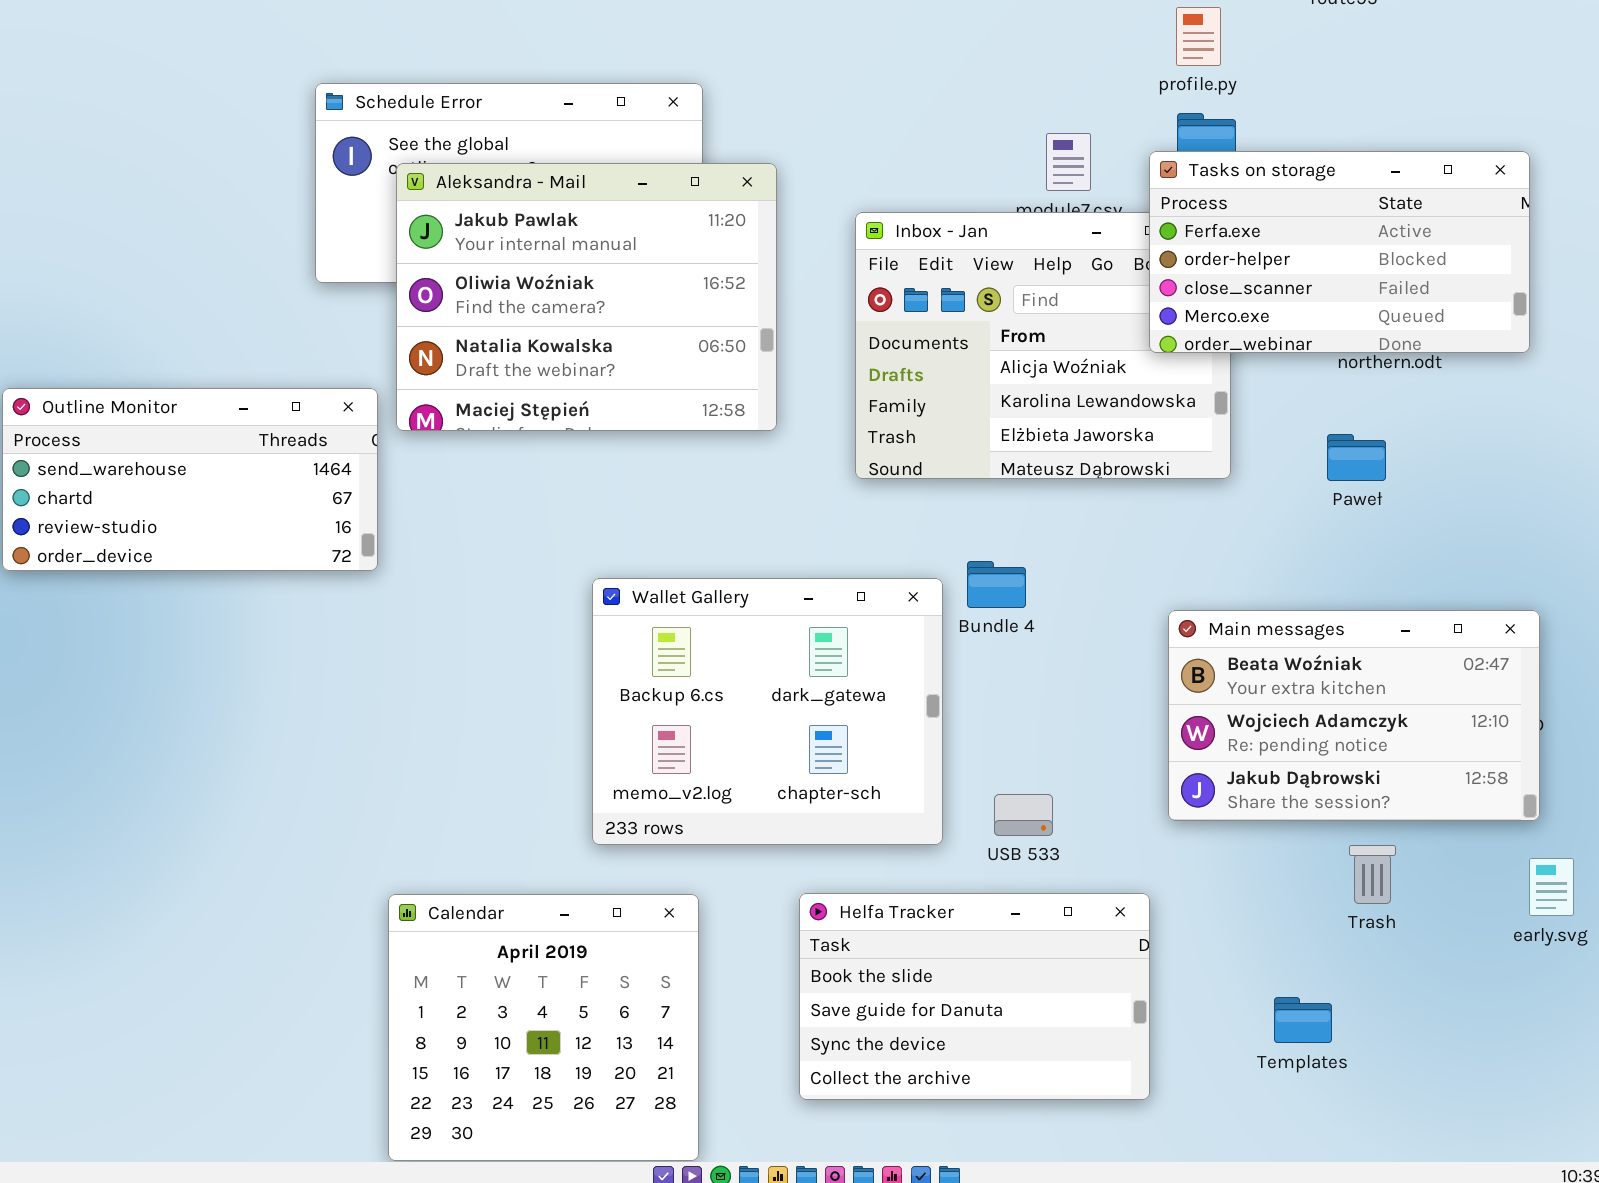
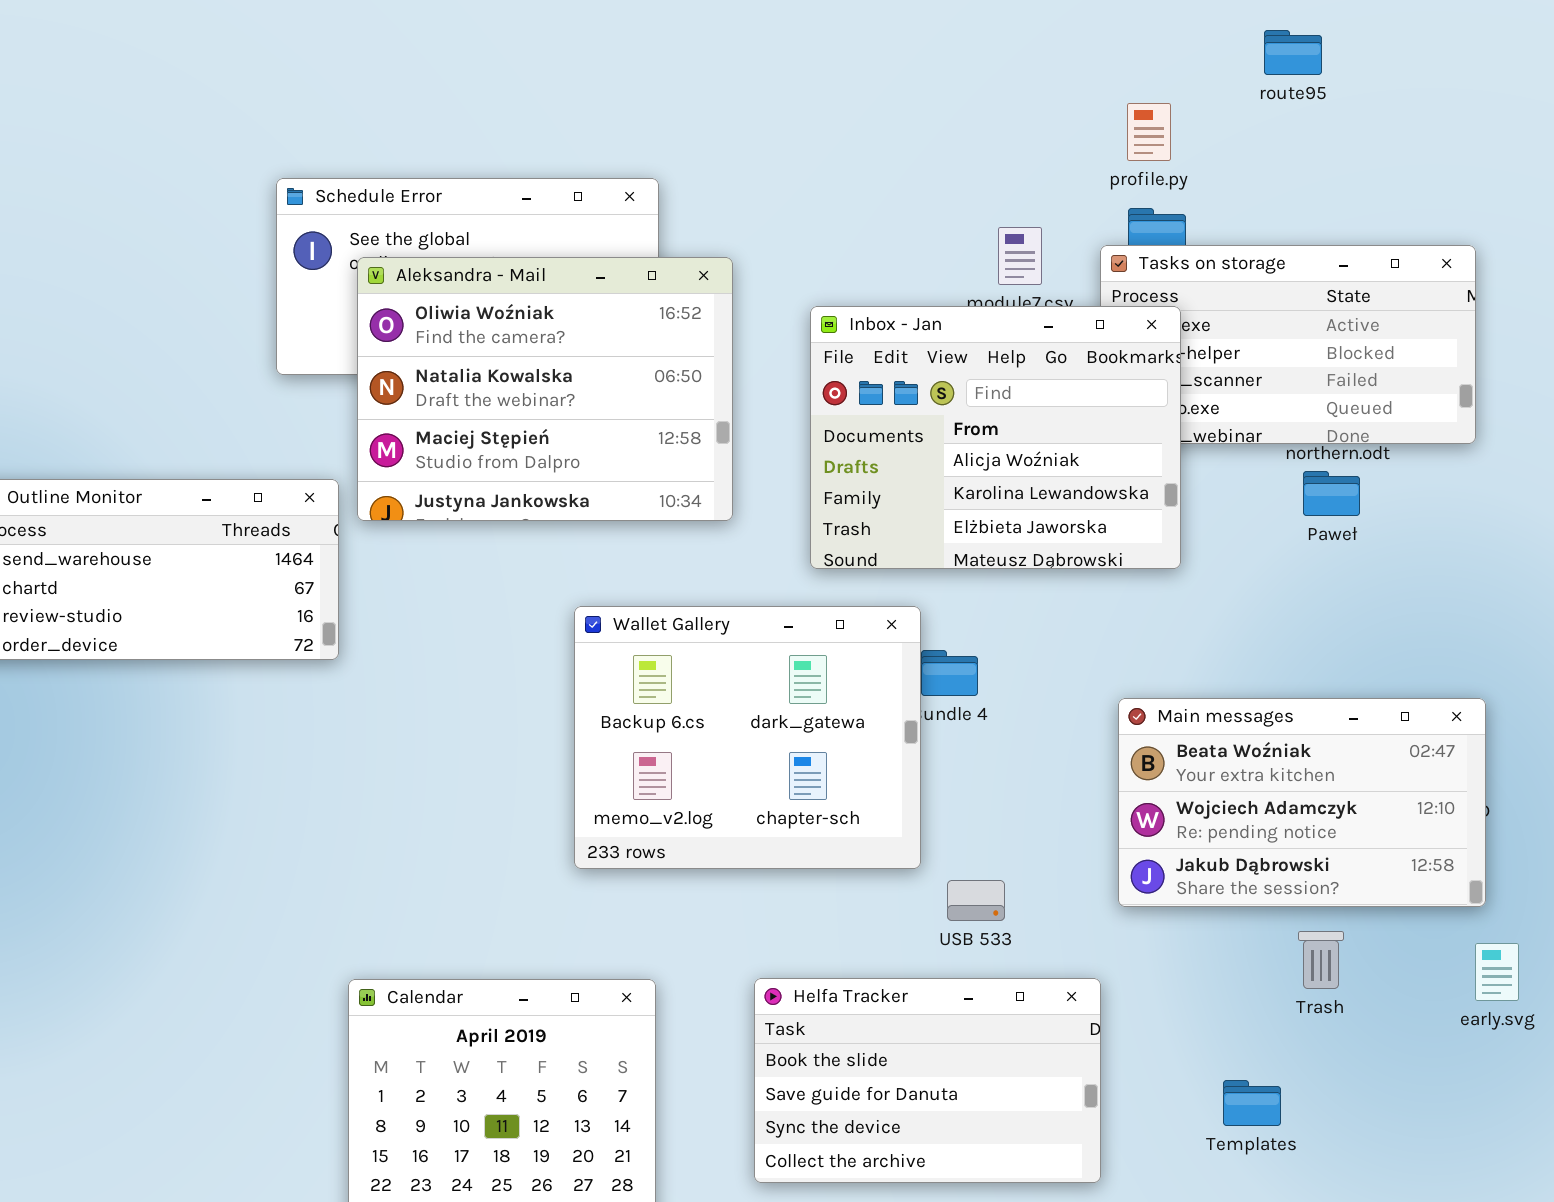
Aleksandra - Mail: [396,163,777,431] -> [357,257,733,521], scrolled down 1 row
Inbox - Jan: [855,212,1231,479] -> [810,306,1181,569], raised
Paweł: [1327,434,1386,481] -> [1303,471,1360,516], moved
Wallet Gallery: [592,578,943,845] -> [574,606,921,869], moved

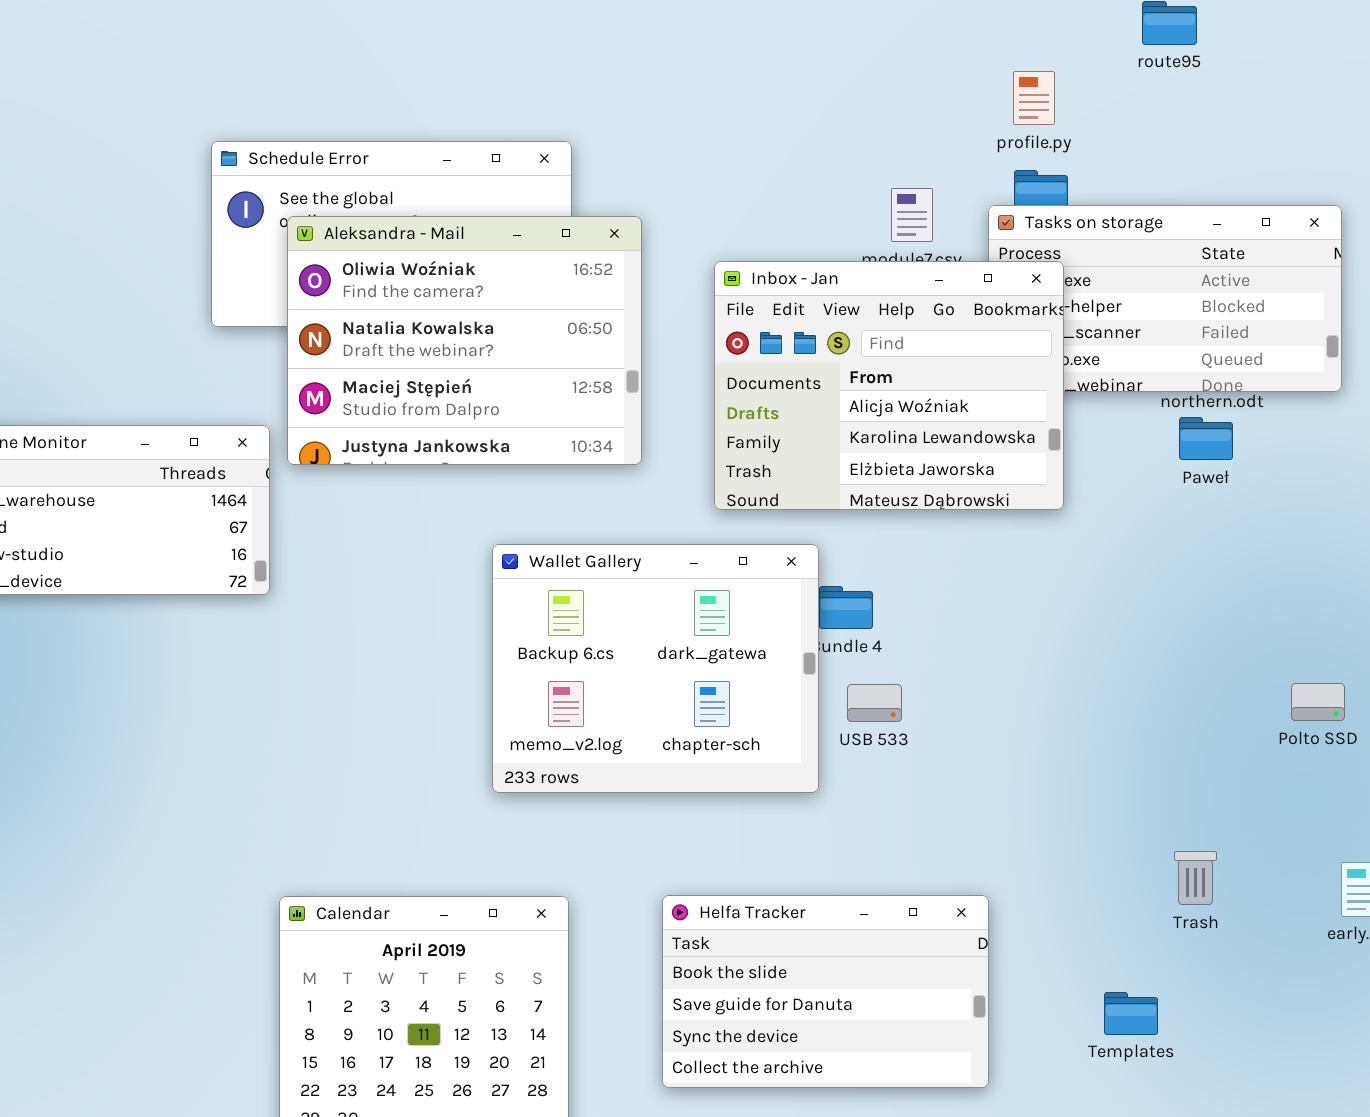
Main messages: [1118,698,1486,907] -> none, closed
USB 533: [947,880,1005,921] -> [847,684,902,722], moved

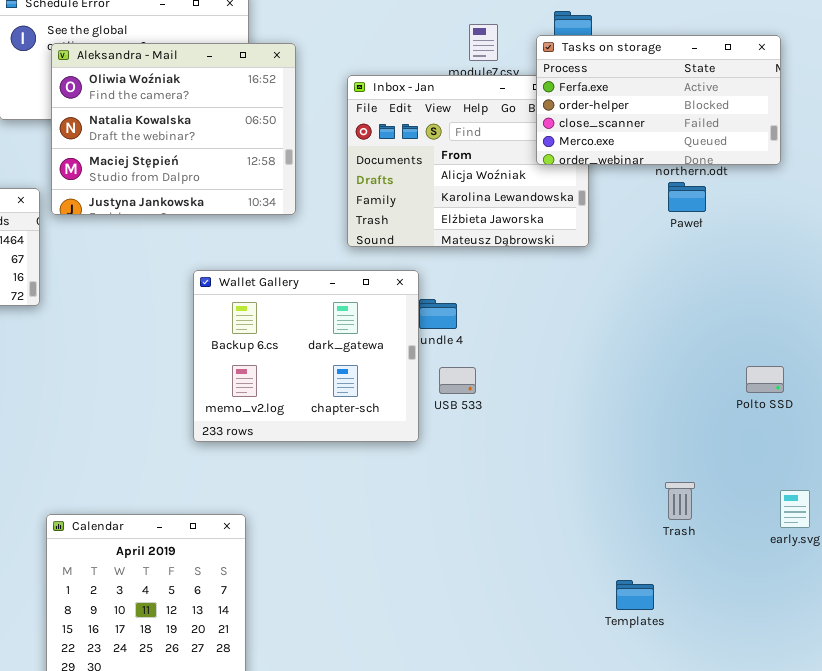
Tasks on storage: [988,205,1342,392] -> [536,35,781,165], raised
Helfa Tracker: [662,895,989,1088] -> none, closed

